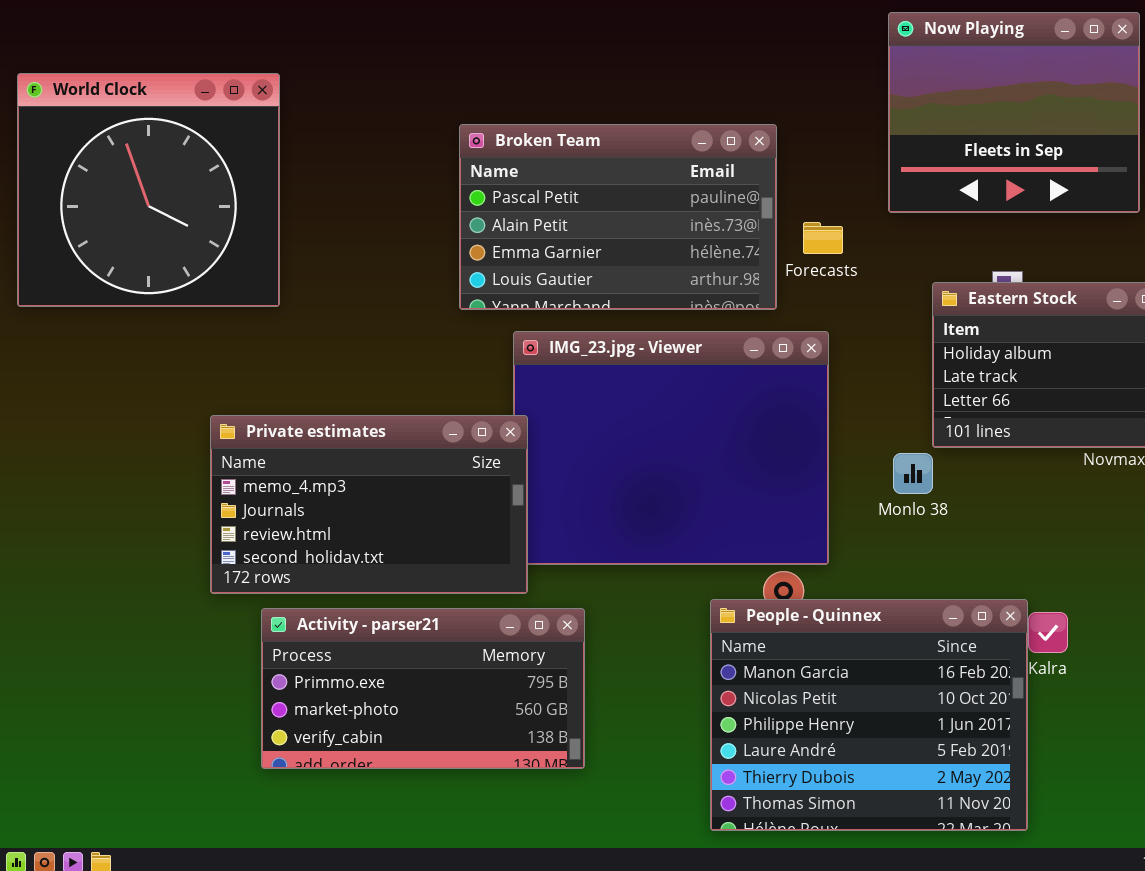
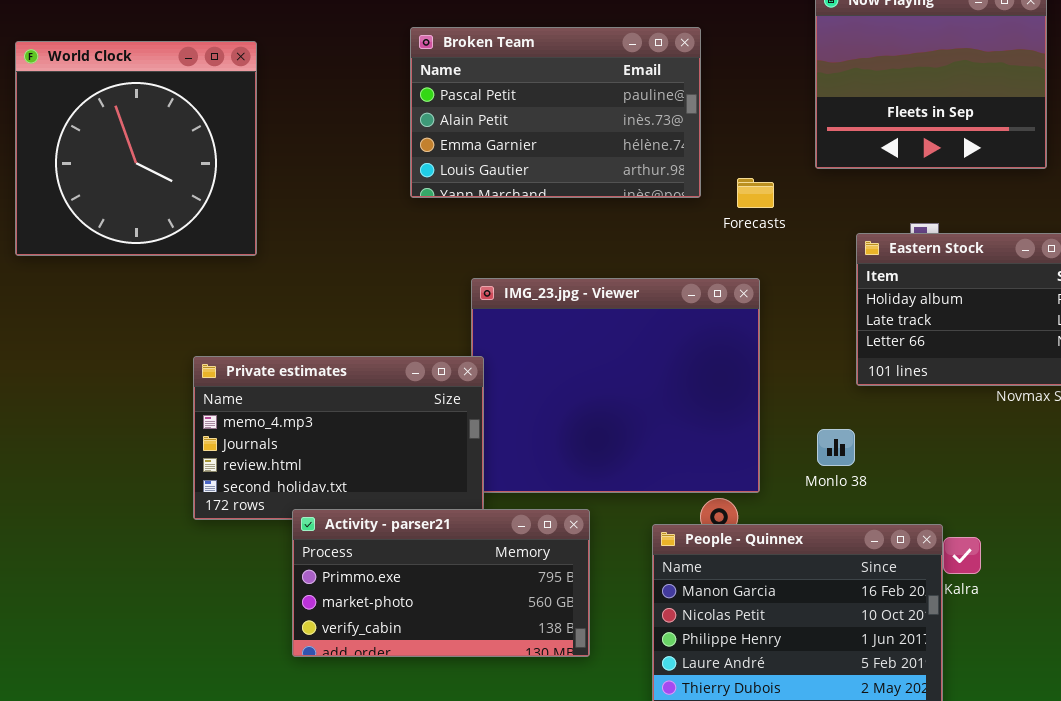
Broken Team: [459,124,777,310] -> [410,27,701,198], moved
Monlo 38: [893,453,933,494] -> [817,429,855,466], moved
Activity - parser21: [261,608,585,769] -> [292,509,590,657], moved

